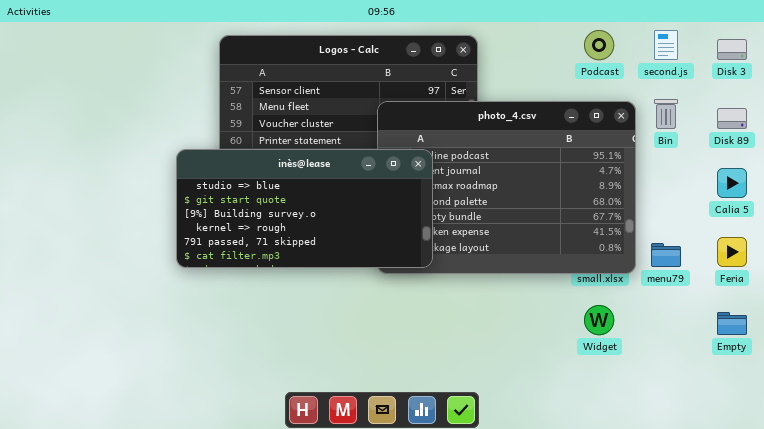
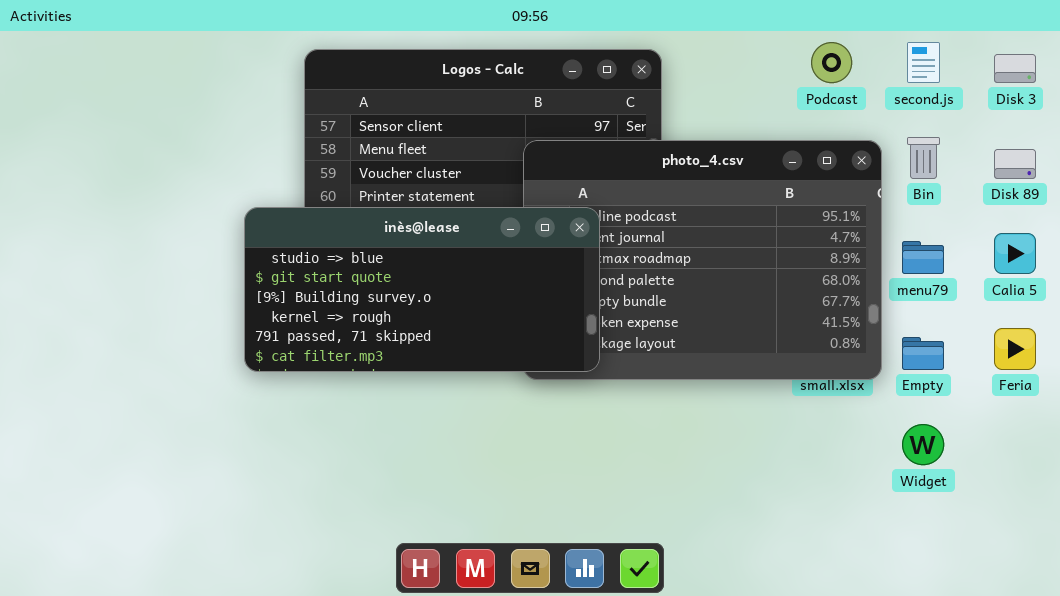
menu79: [651,243,681,267] -> [902,241,944,274], moved
Widget: [584,305,614,335] -> [902,424,944,465], moved
Empty: [717,312,747,335] -> [902,337,944,370], moved

